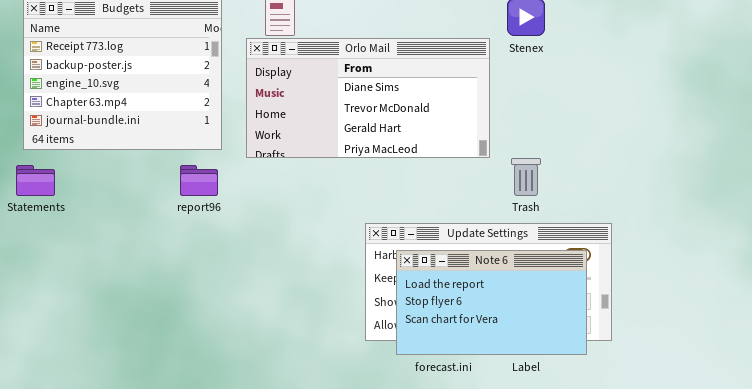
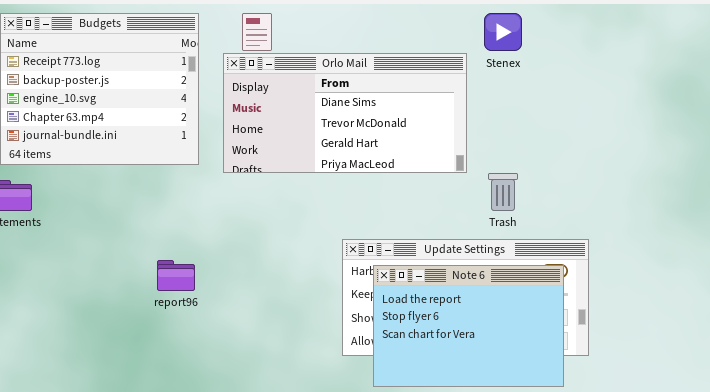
report96: [180,165,218,196] -> [157,260,195,291], moved
Note 6: [396,250,587,355] -> [373,265,564,387], resized

